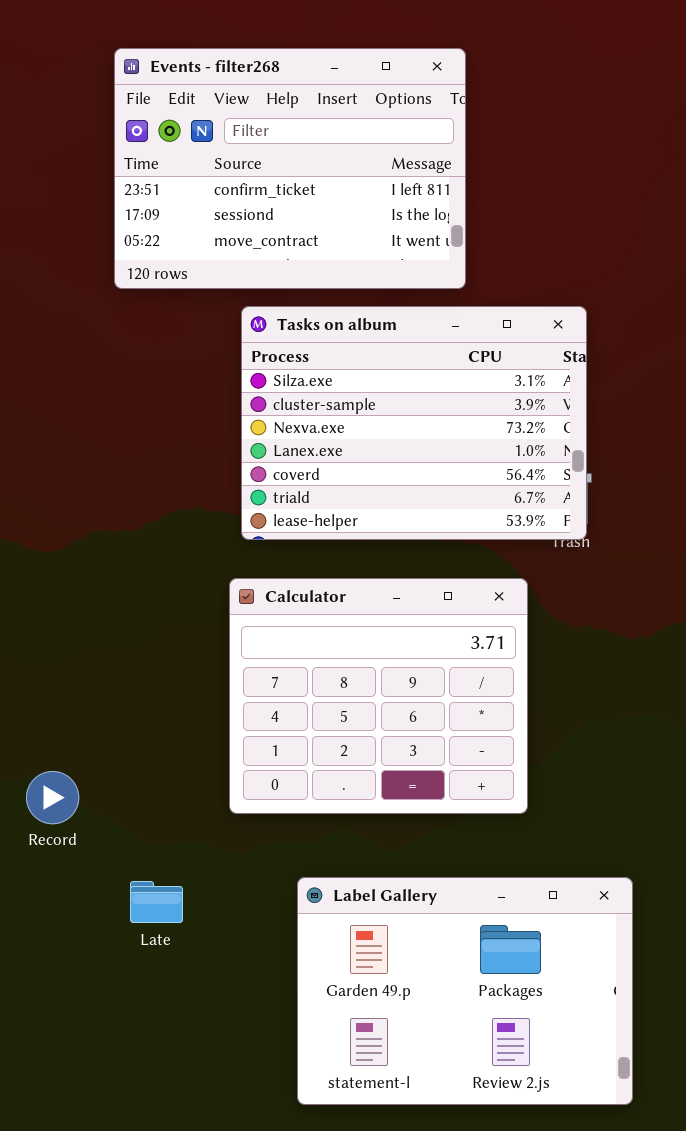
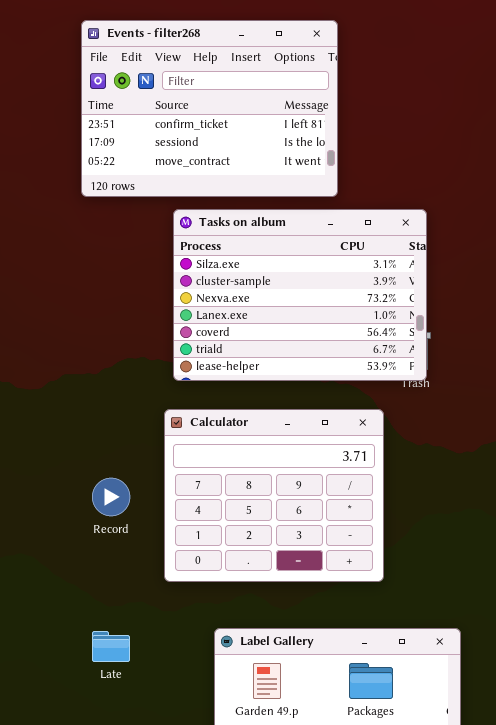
Record: [26,771,79,824] -> [92,478,130,516], moved

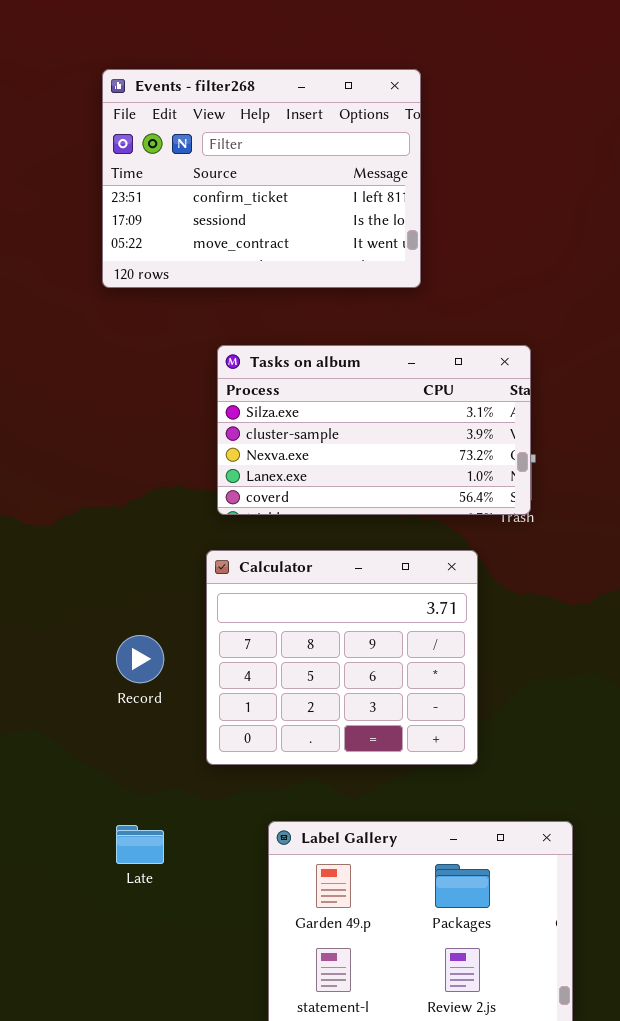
Tasks on album: [173,209,427,381] -> [217,345,531,515], resized

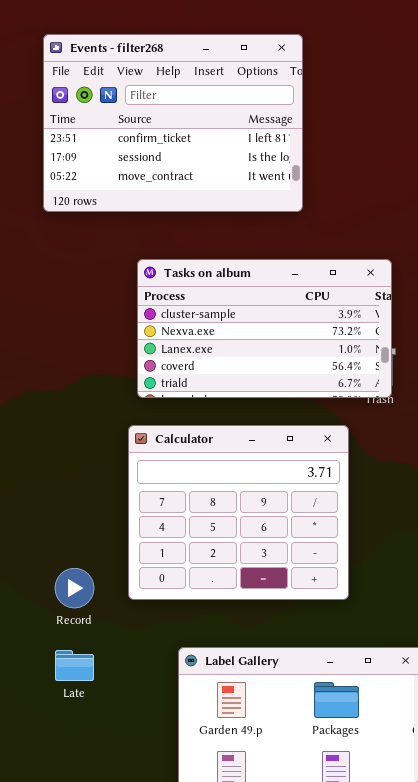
Tasks on album: [217,345,531,515] -> [137,259,392,398], scrolled down 1 row
Record: [116,635,164,683] -> [55,568,94,608], moved

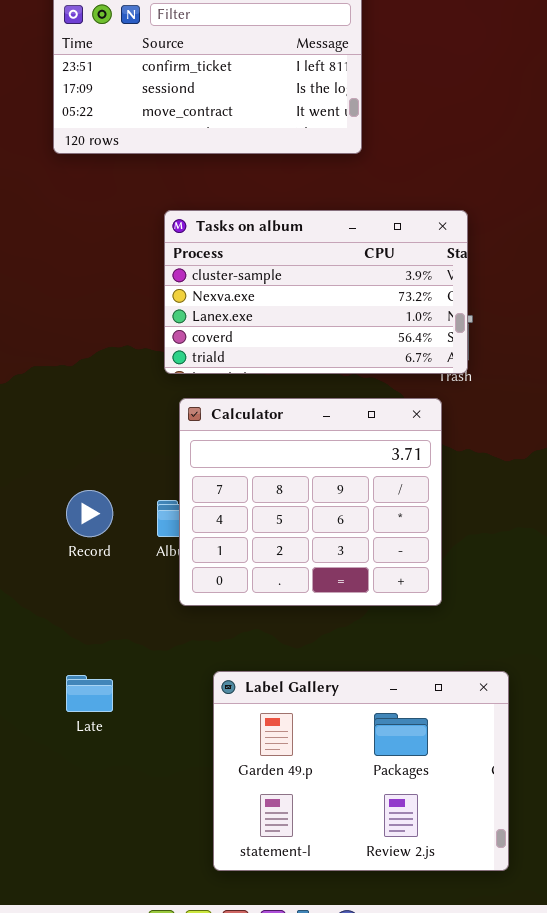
Calculator: [128,425,349,600] -> [179,398,442,606], moved
Record: [55,568,94,608] -> [66,490,113,537], moved

